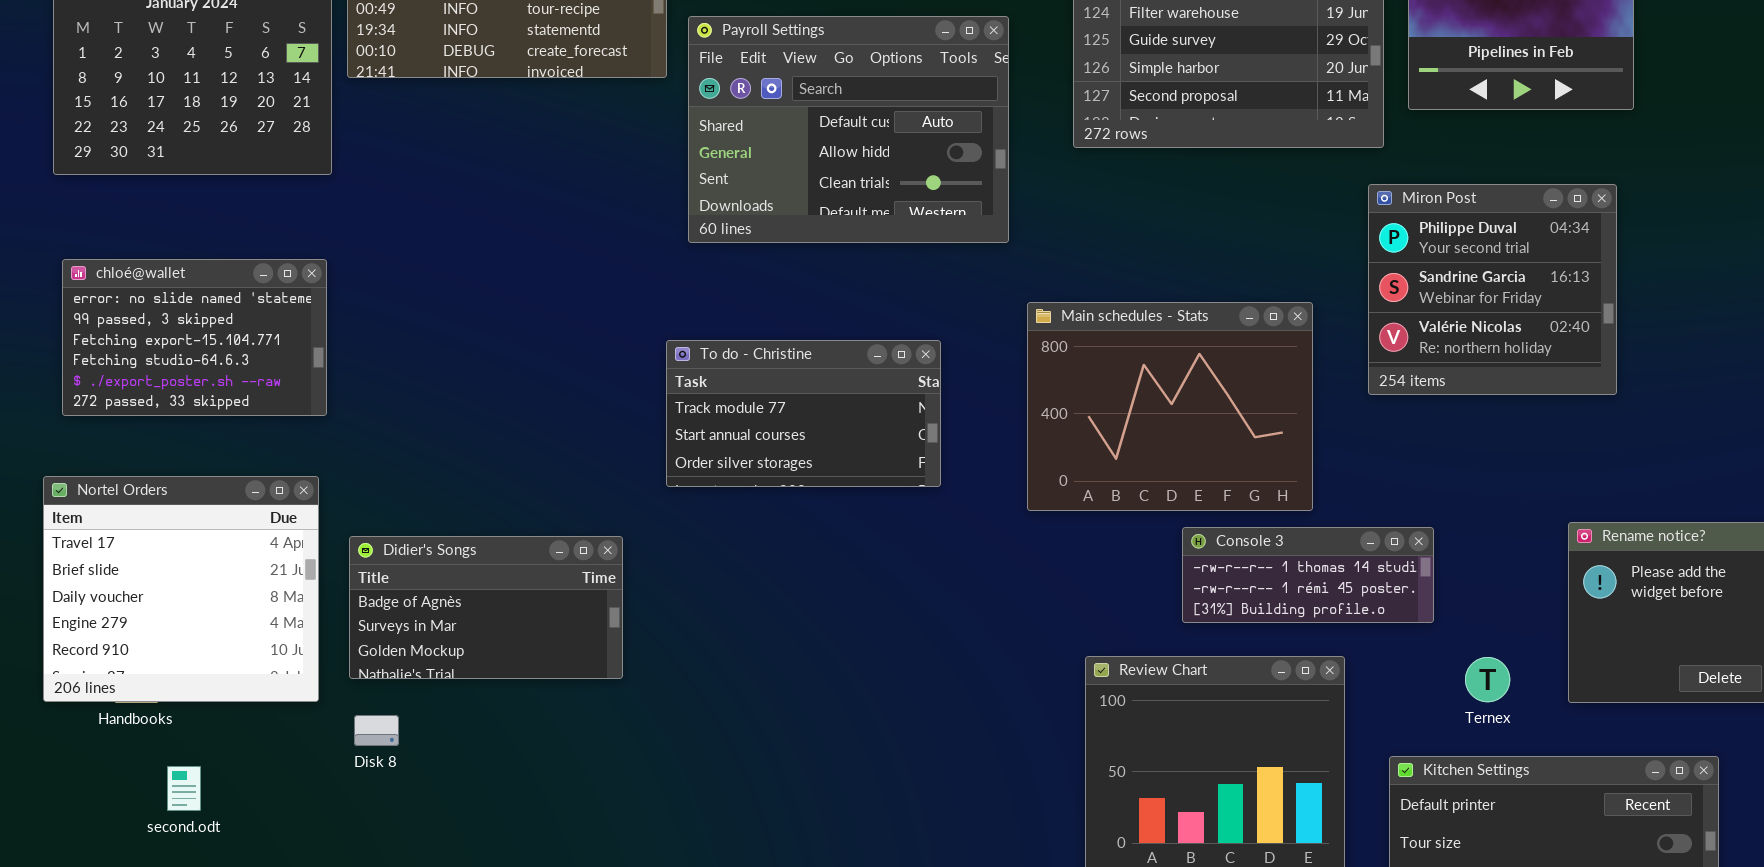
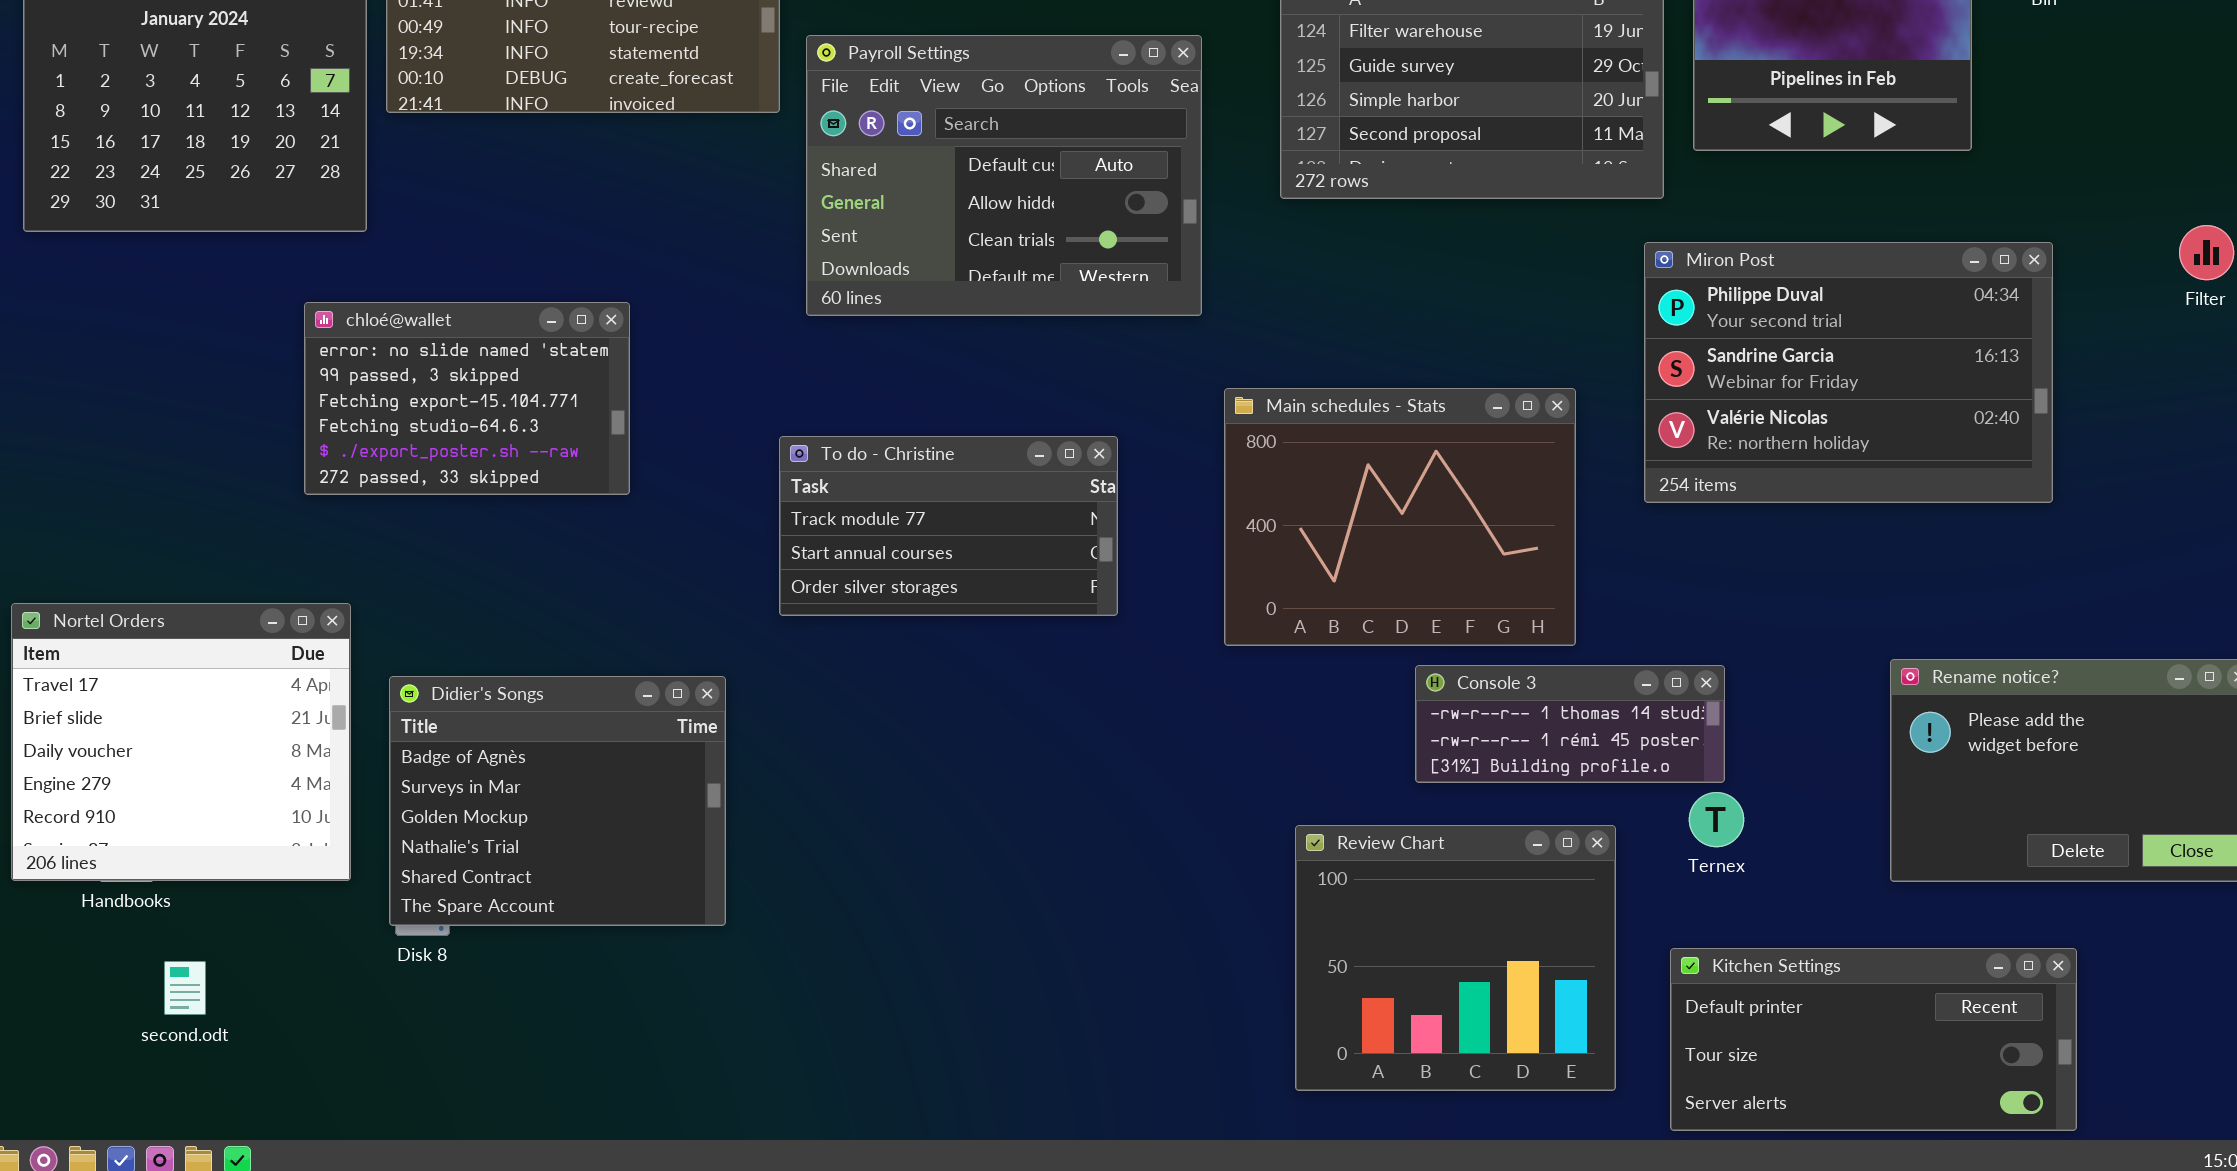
Miron Post: [1368,184,1617,395] -> [1644,242,2053,503], resized
chloé@wallet: [62,259,327,416] -> [304,302,630,495], moved
Didier's Songs: [349,536,623,679] -> [389,676,726,926], resized
Ternex: [1465,657,1510,702] -> [1689,792,1744,847], moved

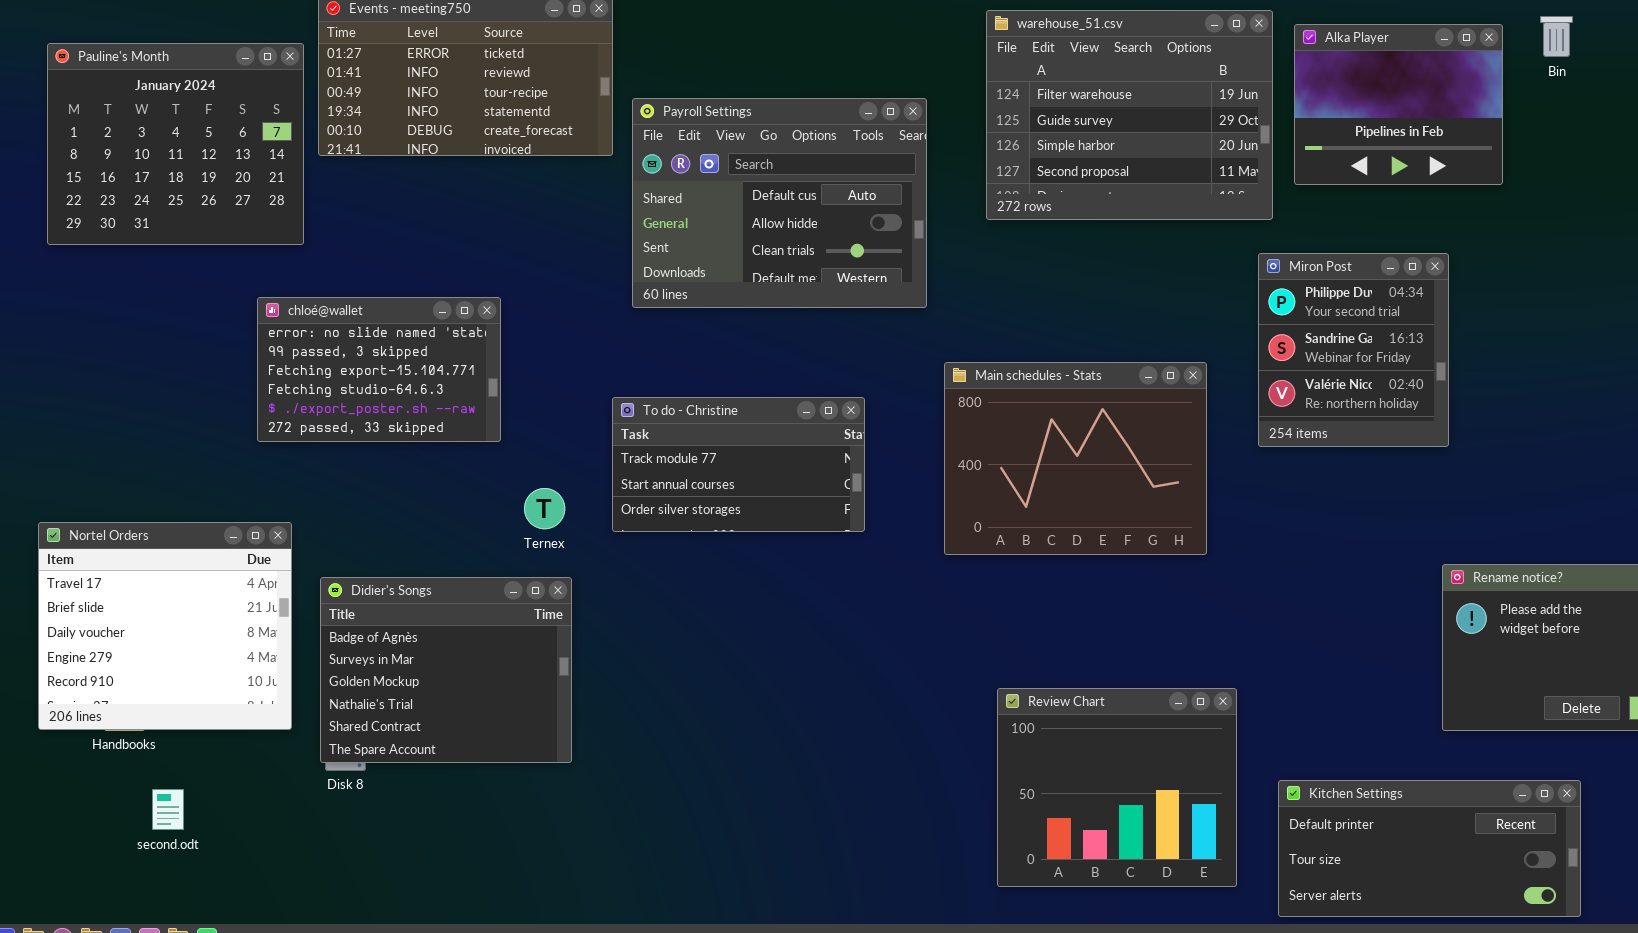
Miron Post: [1644,242,2053,503] -> [1258,253,1449,447], resized
Console 3: [1415,665,1725,783] -> none, closed
Ternex: [1689,792,1744,847] -> [524,488,565,529], moved

